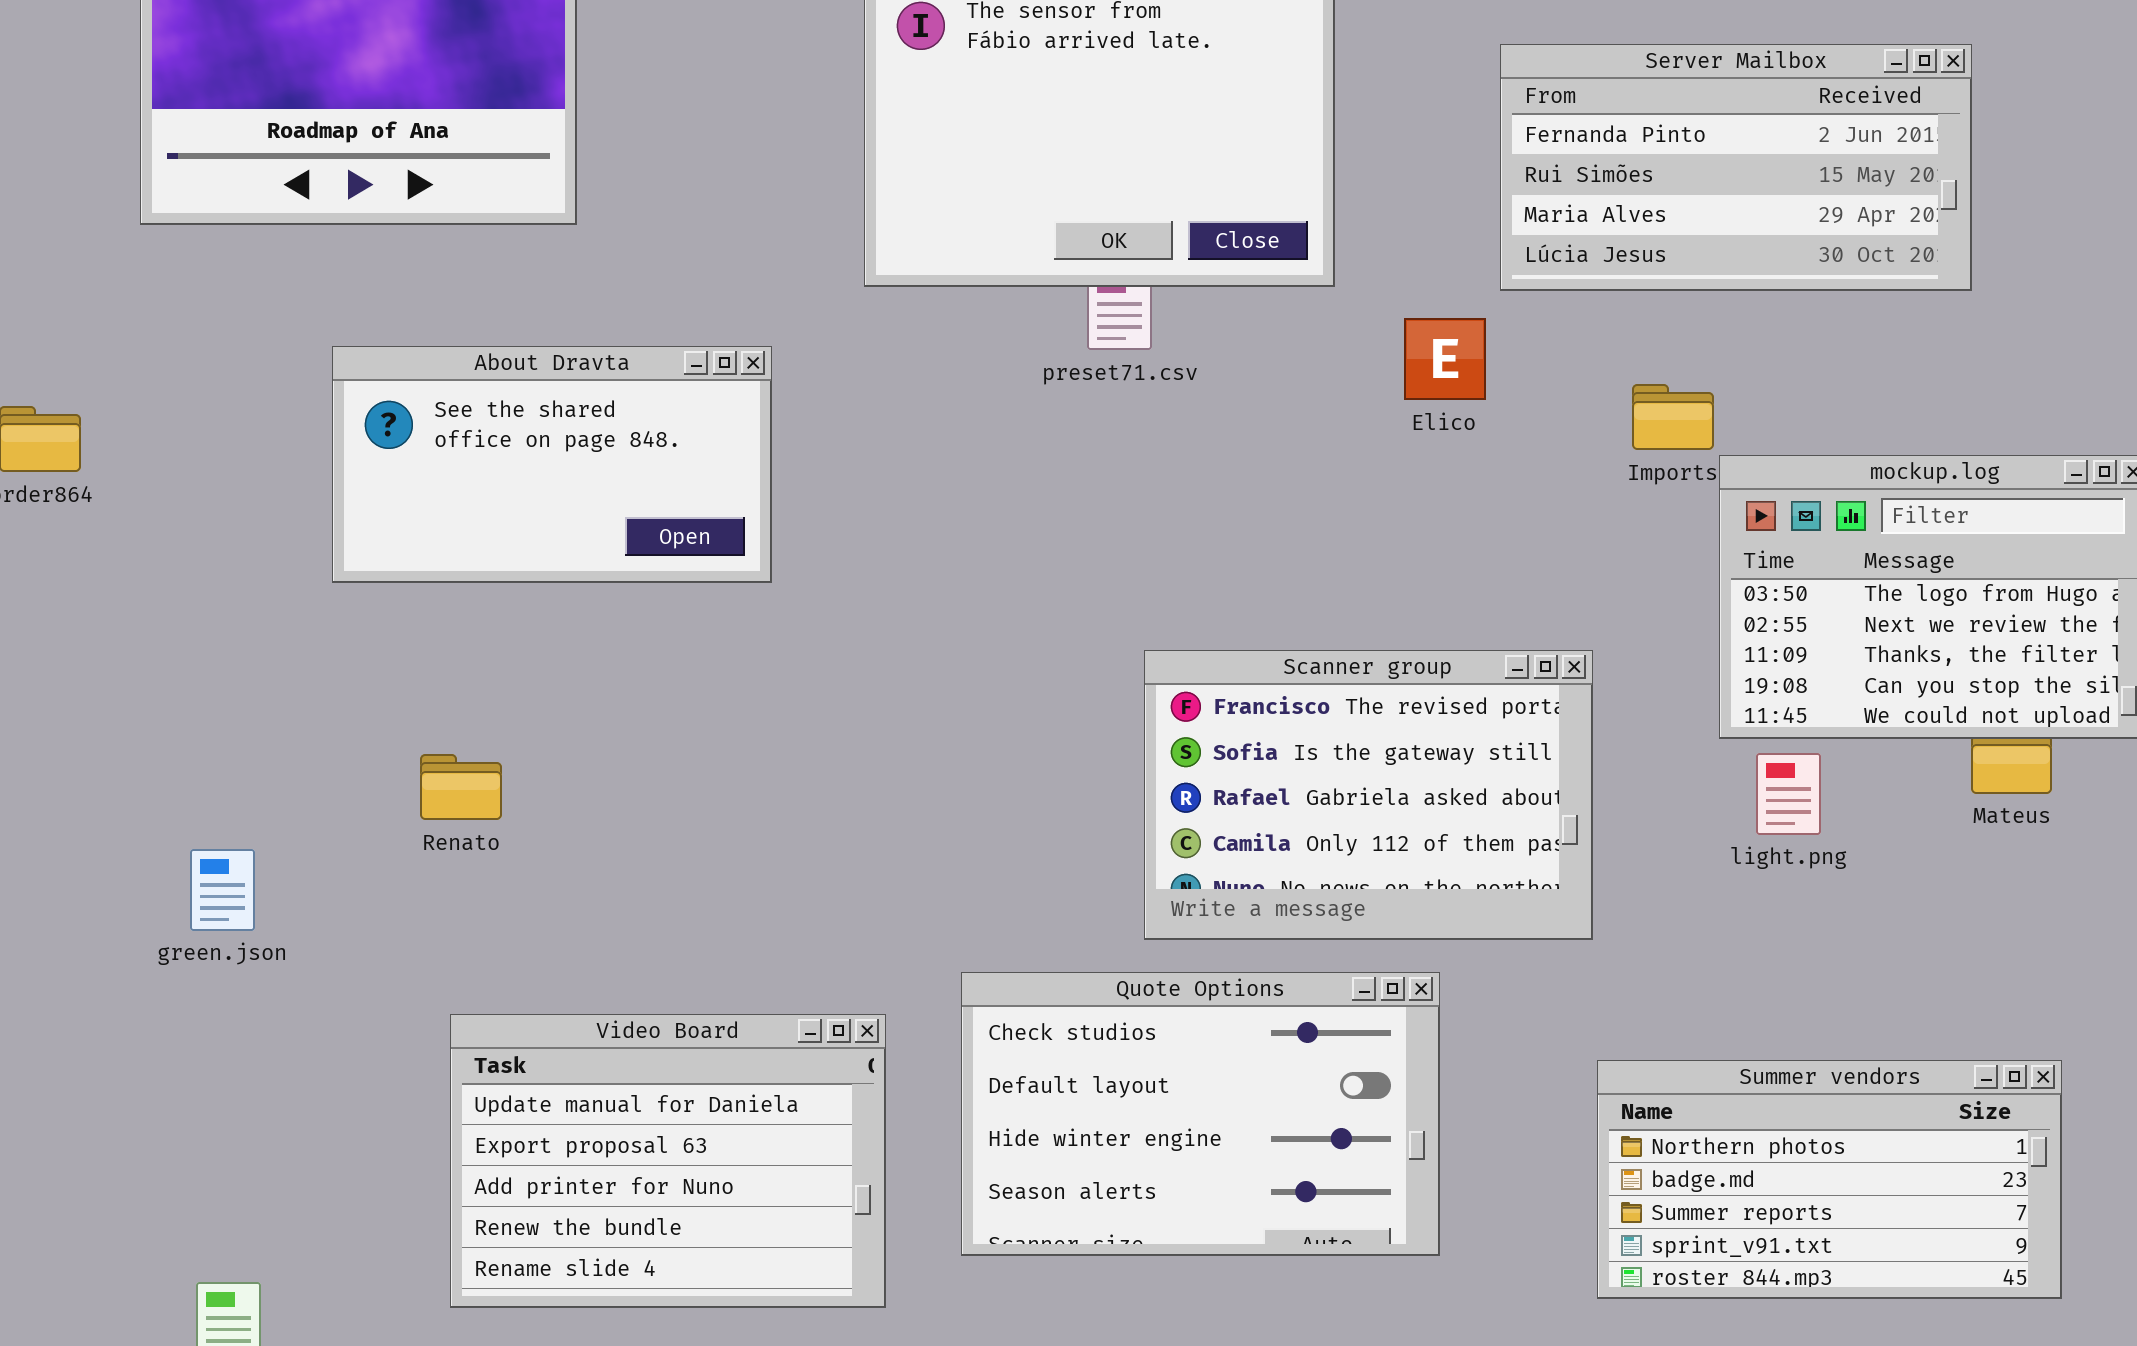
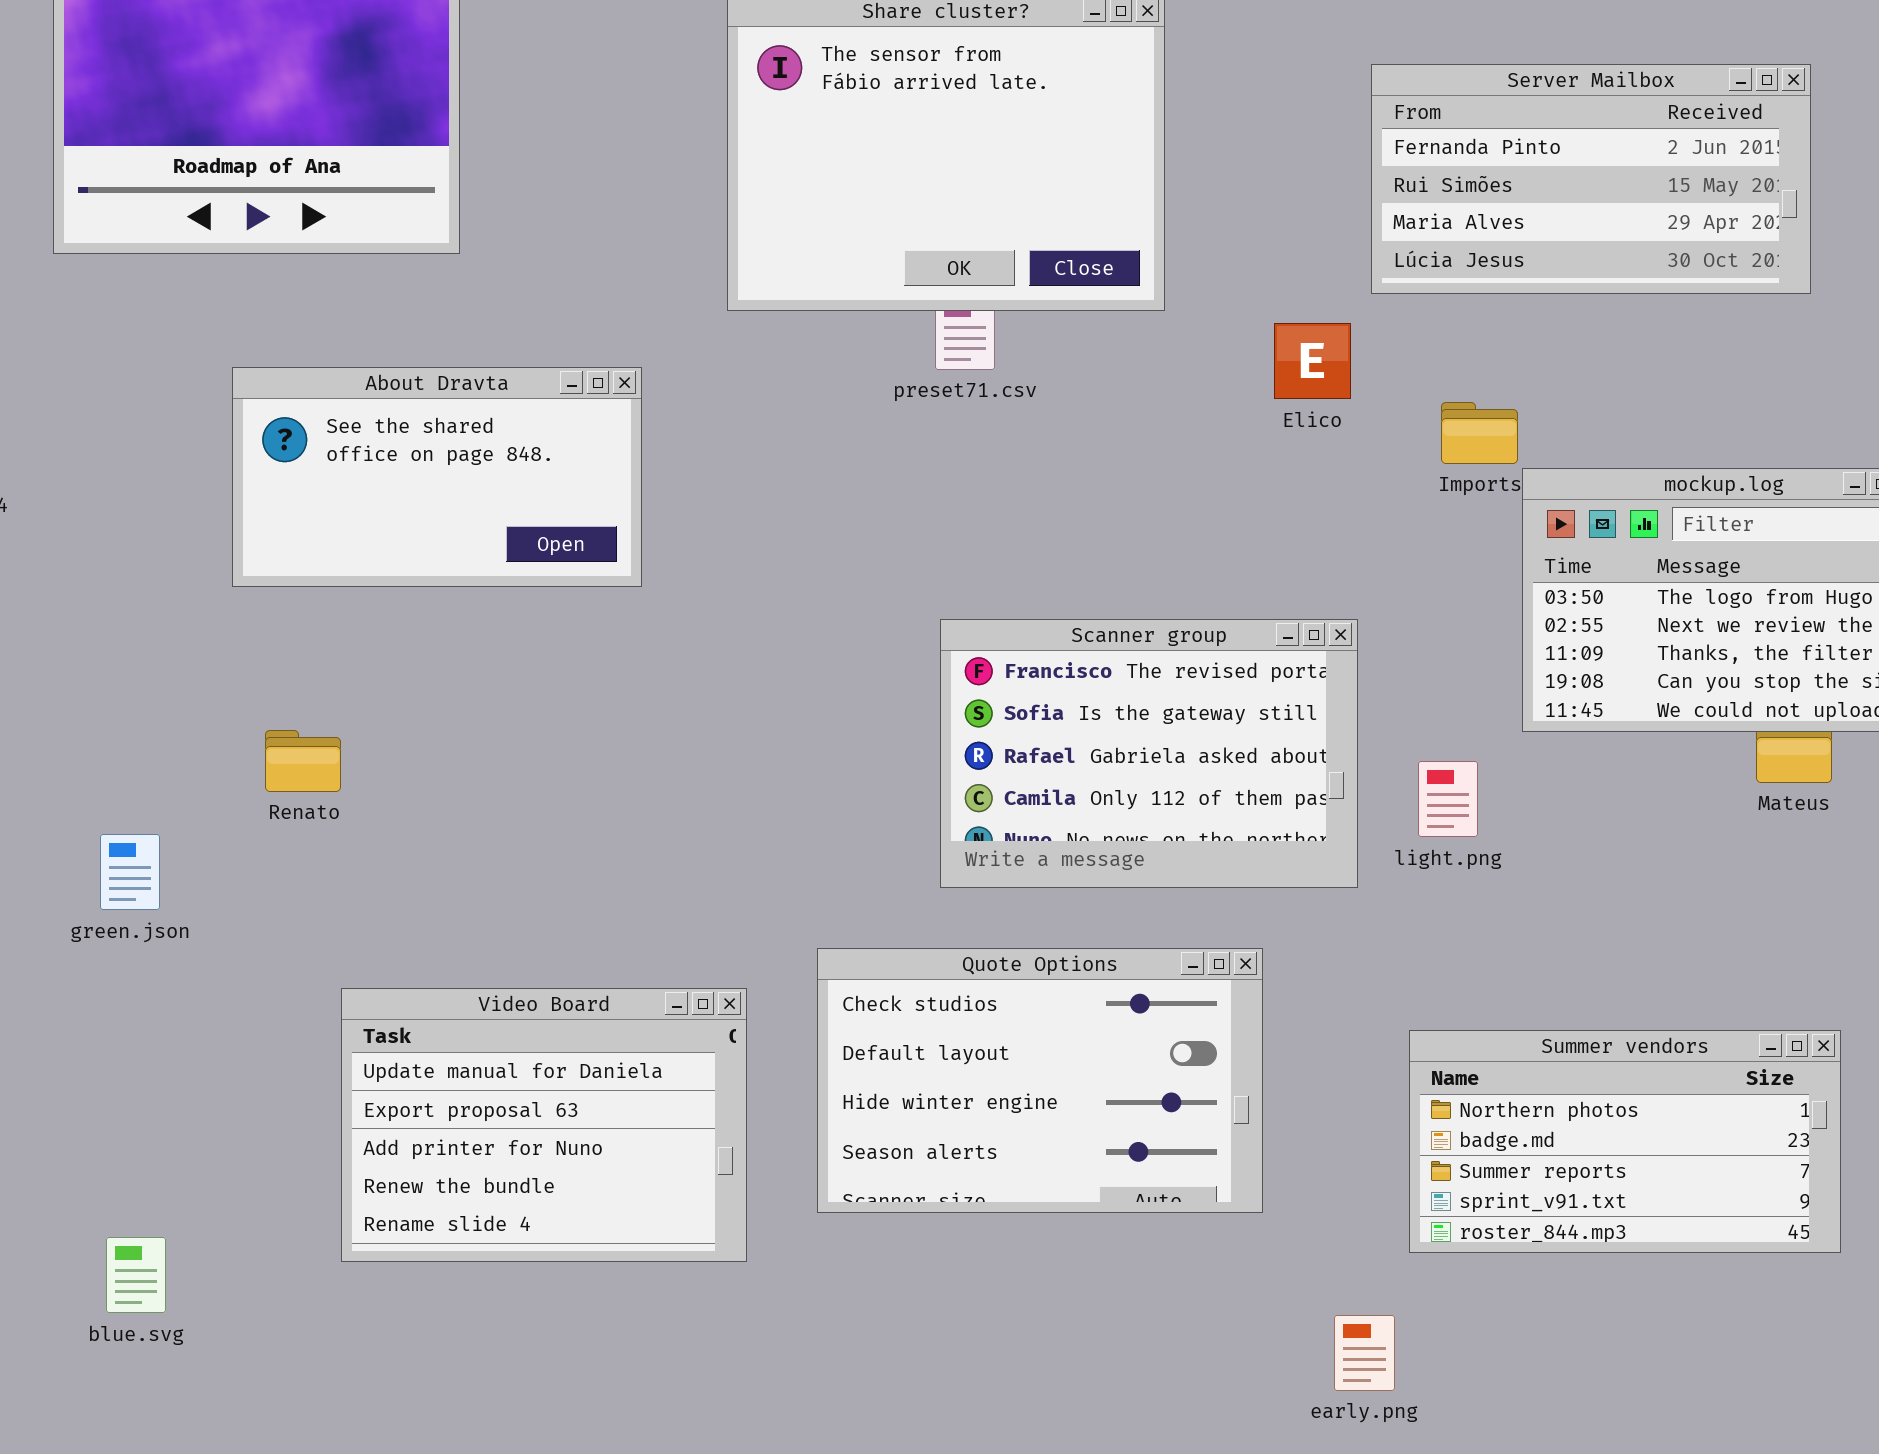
Server Mailbox: [1500,44,1972,291] -> [1371,64,1811,294], moved
Elico: [1404,318,1486,400] -> [1274,323,1351,399], moved
Scanner group: [1144,650,1593,940] -> [940,619,1358,888], moved
light.png: [1756,753,1821,835] -> [1418,761,1478,837], moved
Renato: [420,754,502,820] -> [265,730,341,792], moved

